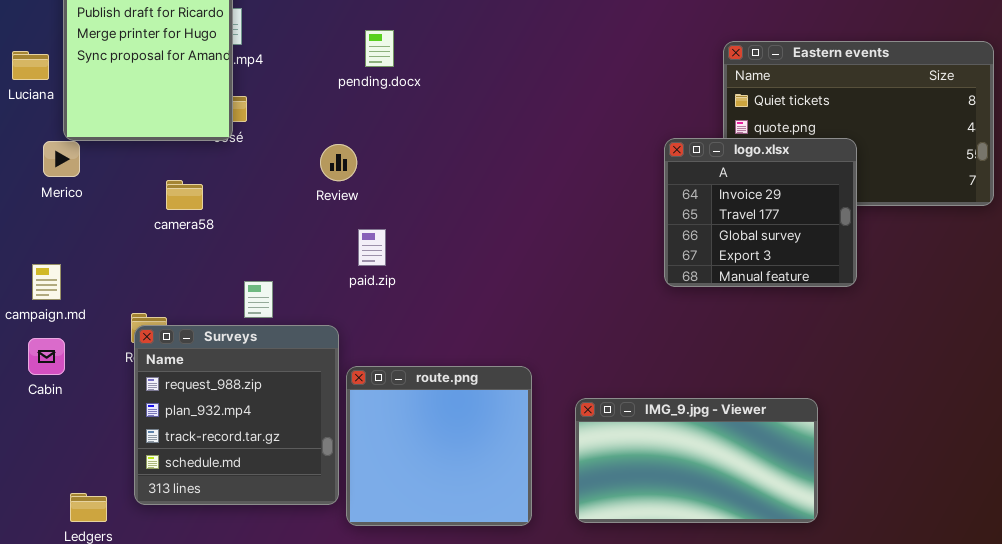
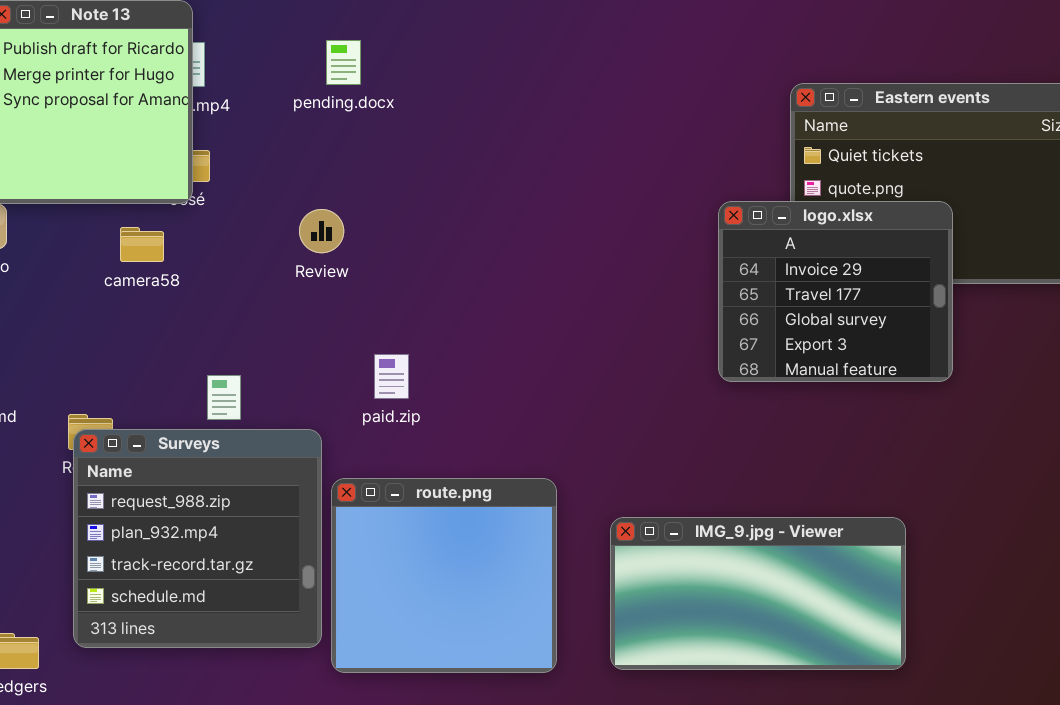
pending.docx: [365,30,394,67] -> [326,40,361,85], moved
camera58: [166,180,203,210] -> [120,227,164,262], moved
paid.zip: [358,229,386,266] -> [374,354,409,399], moved

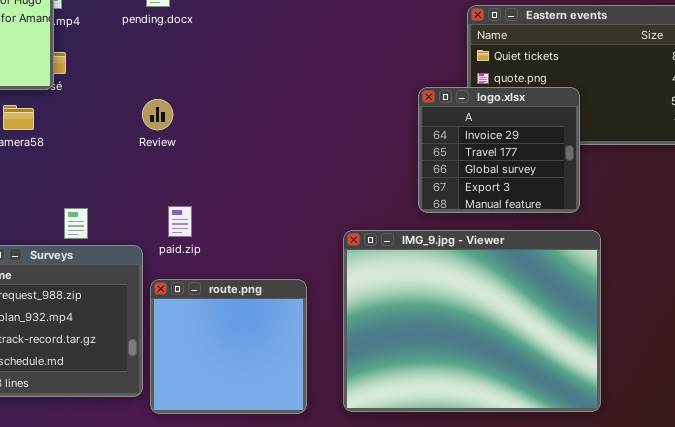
Review: [299,209,344,253] -> [142,99,173,130], moved
paid.zip: [374,354,409,399] -> [168,206,192,237], moved
IMG_9.jpg - Viewer: [610,517,906,670] -> [343,230,601,412], resized

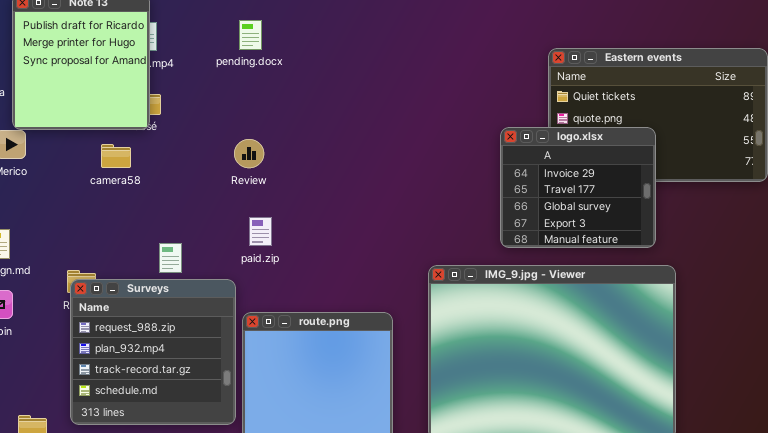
paid.zip: [168,206,192,237] -> [249,217,272,246], moved

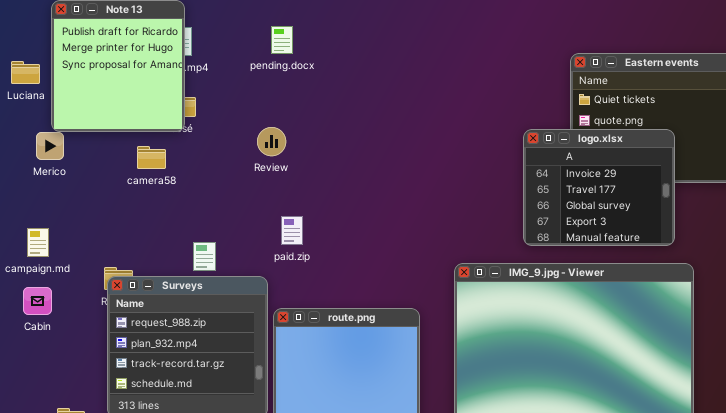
Review: [234,139,264,168] -> [257,127,286,156], moved

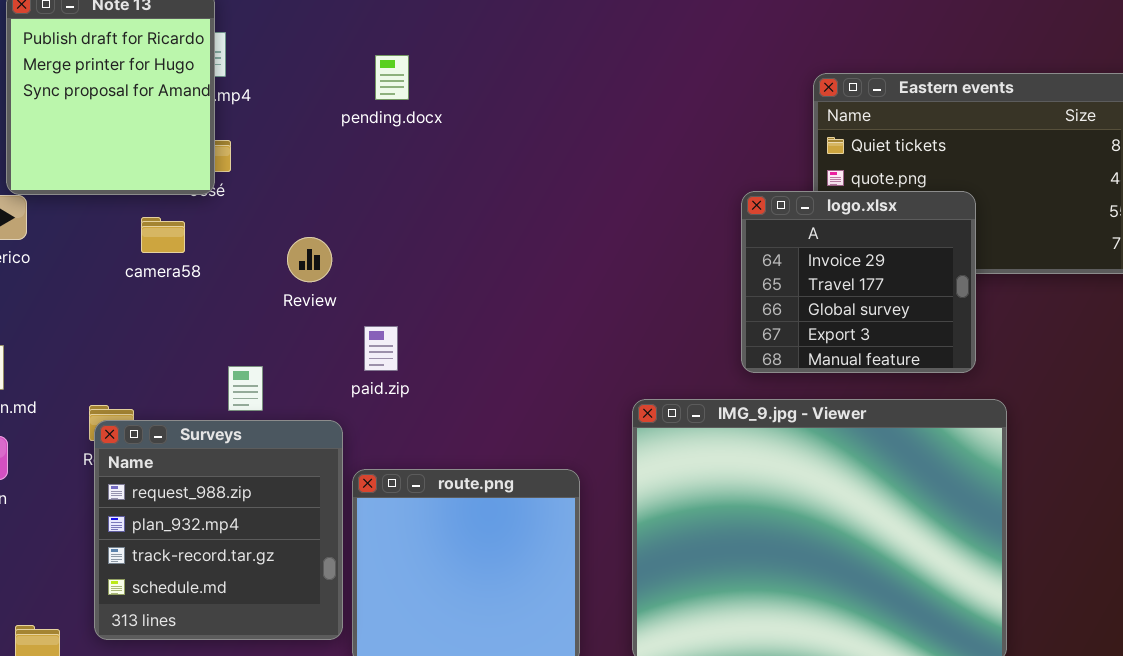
pending.docx: [271,26,293,54] -> [375,55,409,100], moved
Review: [257,127,286,156] -> [287,237,332,282], moved

